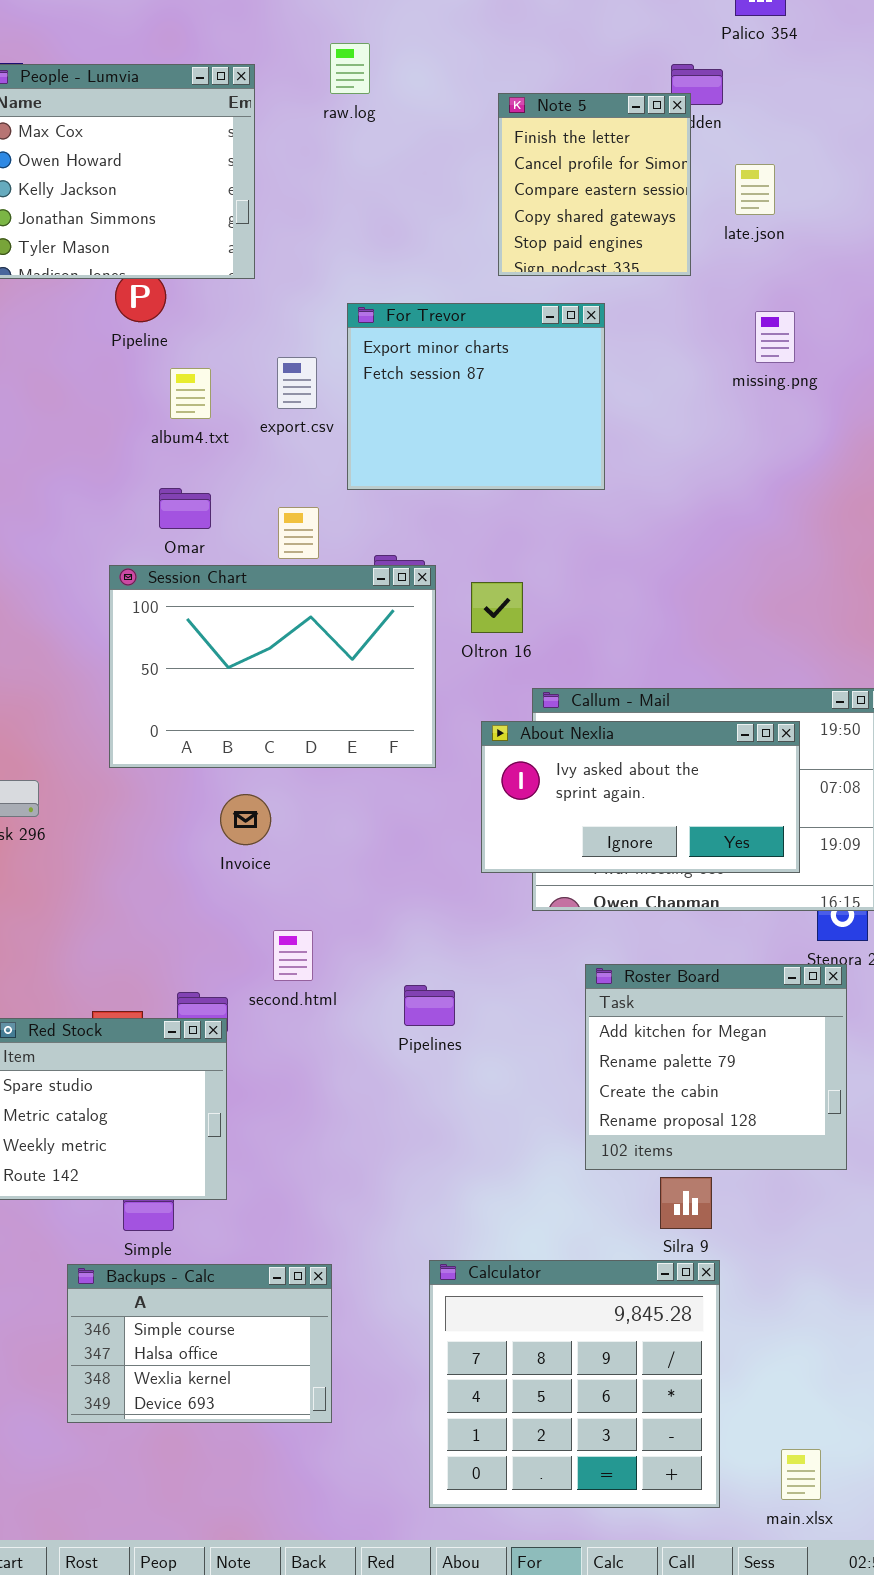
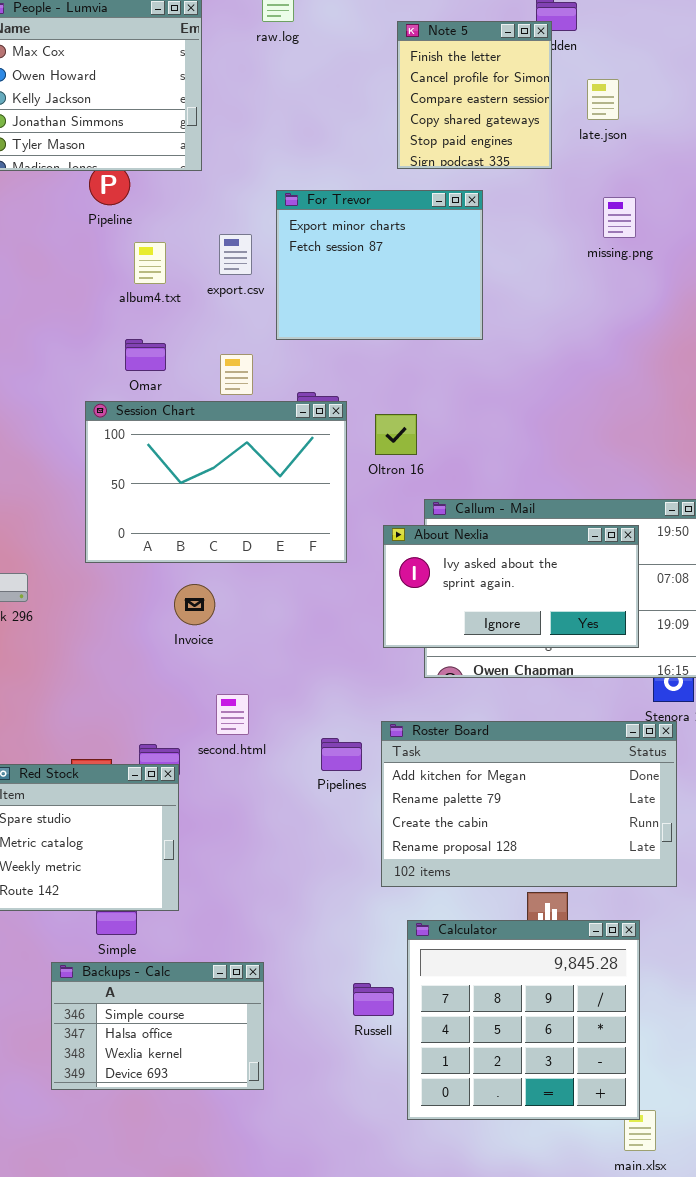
Roster Board: [585,964,847,1170] -> [381,721,677,887], resized
Calculator: [429,1260,720,1508] -> [407,920,640,1120], moved

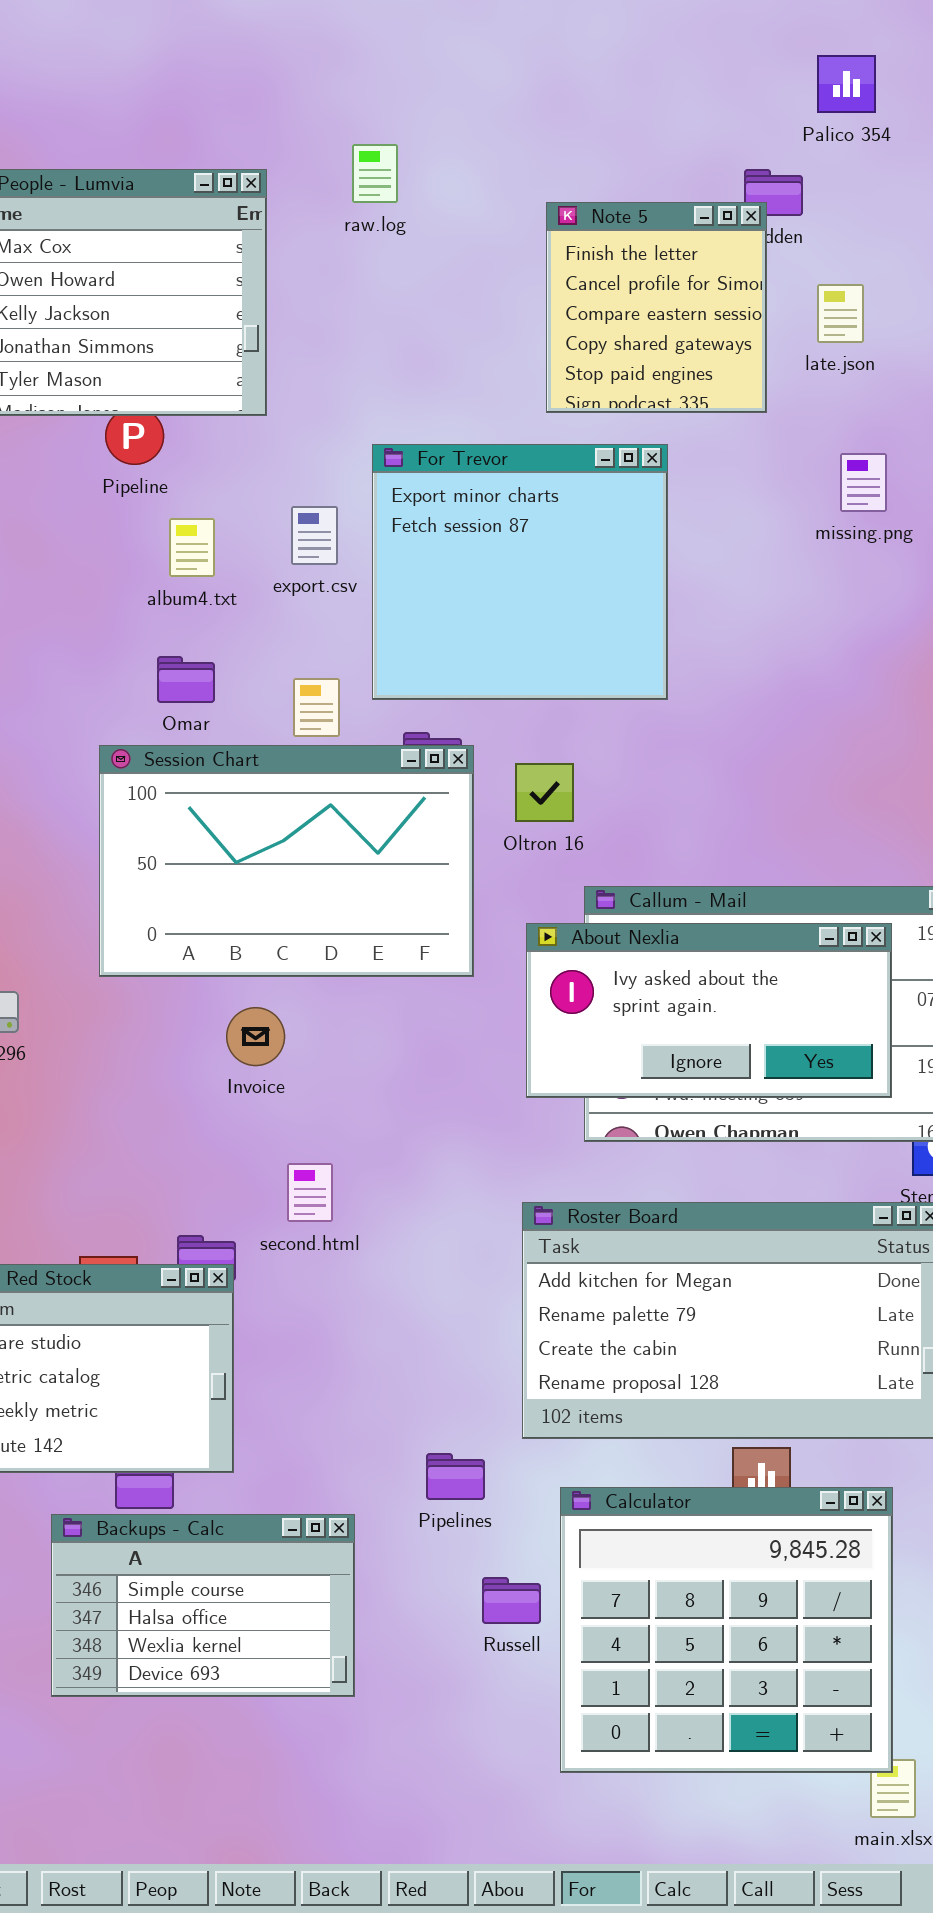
For Trevor: [276,190,483,340] -> [372,444,668,700], resized
Pipelines: [321,738,362,771] -> [426,1453,485,1500], moved
Backups - Calc: [51,962,264,1090] -> [51,1514,355,1697], moved

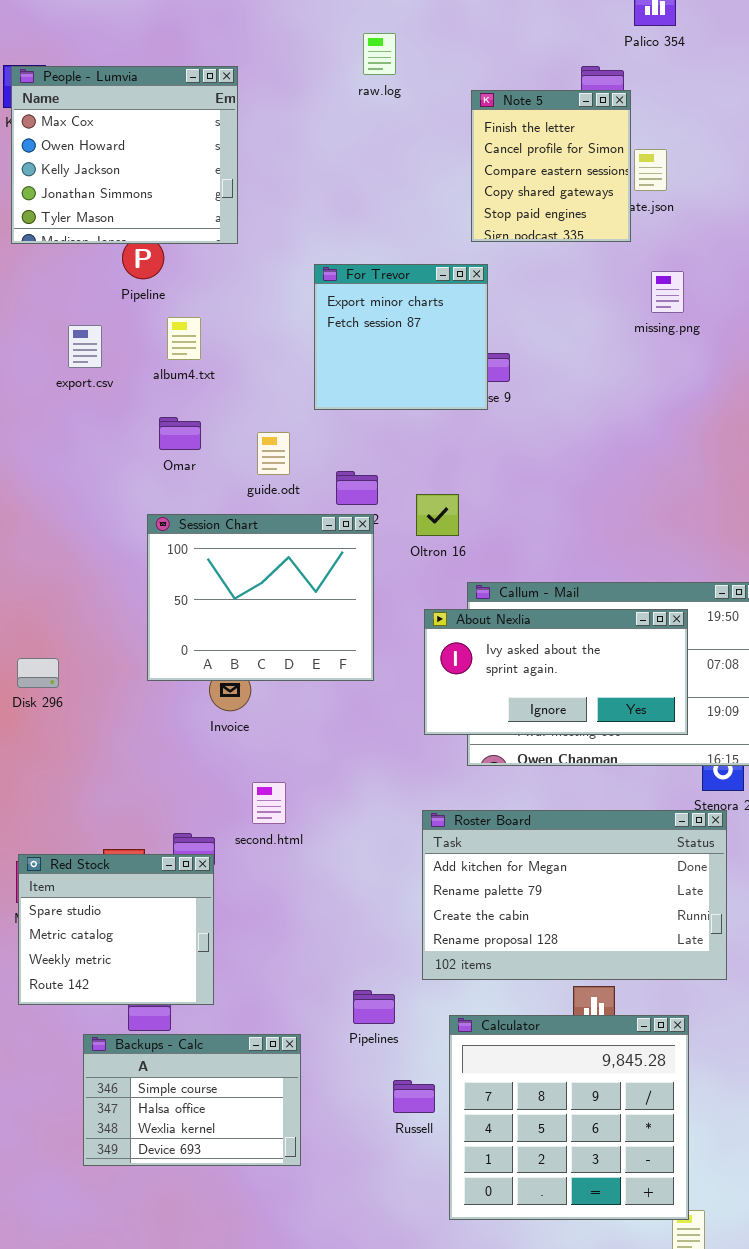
raw.log: [352,144,398,203] -> [363,33,396,75], moved
Note 5: [546,202,767,413] -> [471,90,631,242], moved
For Trevor: [372,444,668,700] -> [314,264,488,410], resized
export.csv: [291,506,338,565] -> [68,325,102,368], moved
Session Chart: [99,745,474,977] -> [147,514,374,681], moved, resized

